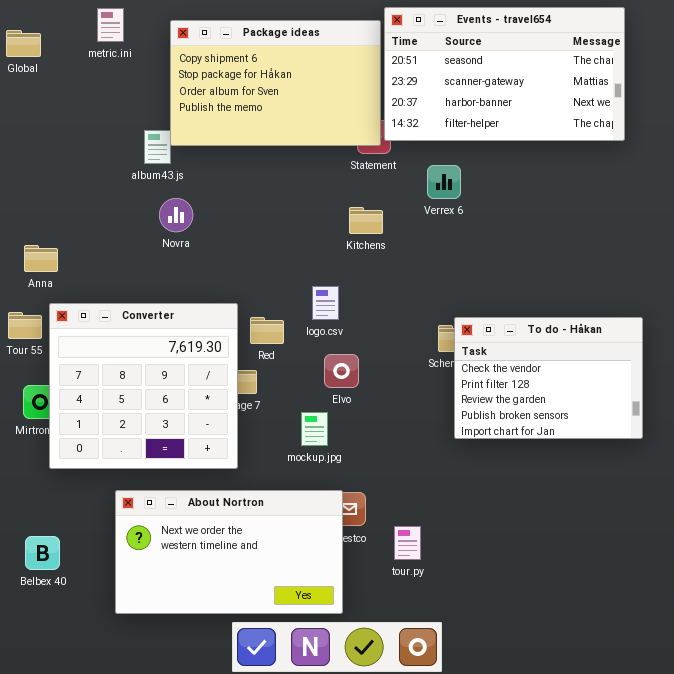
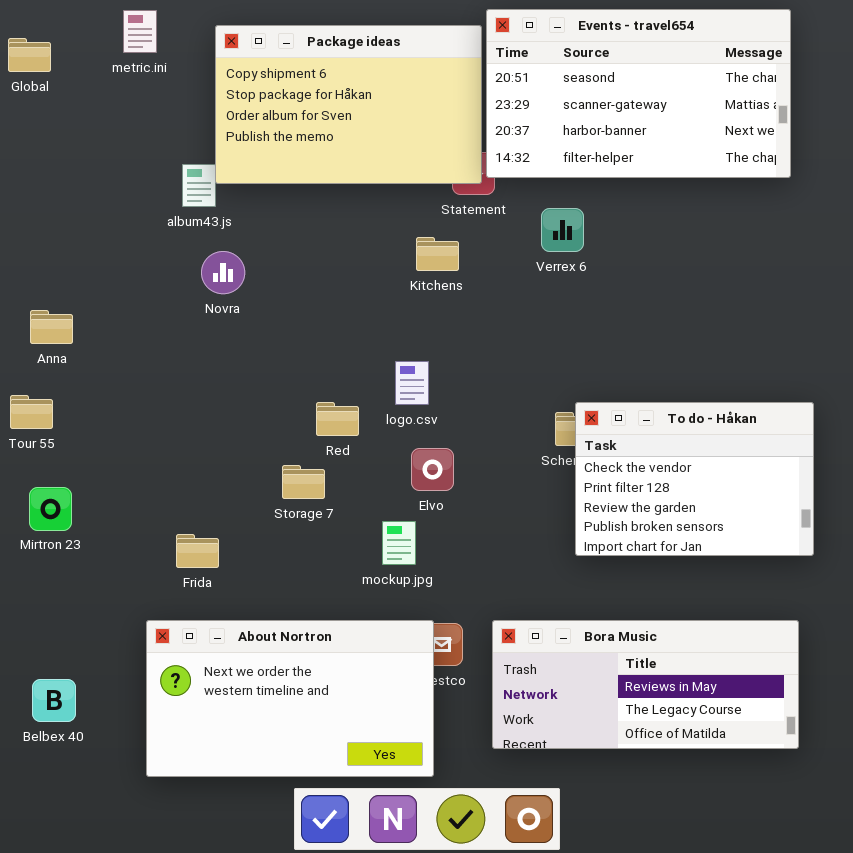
Kitchens: [349,207,383,234] -> [416,237,459,271], moved
Converter: [49,303,238,469] -> none, closed
Bora Music: none -> [492,620,799,749], opened

